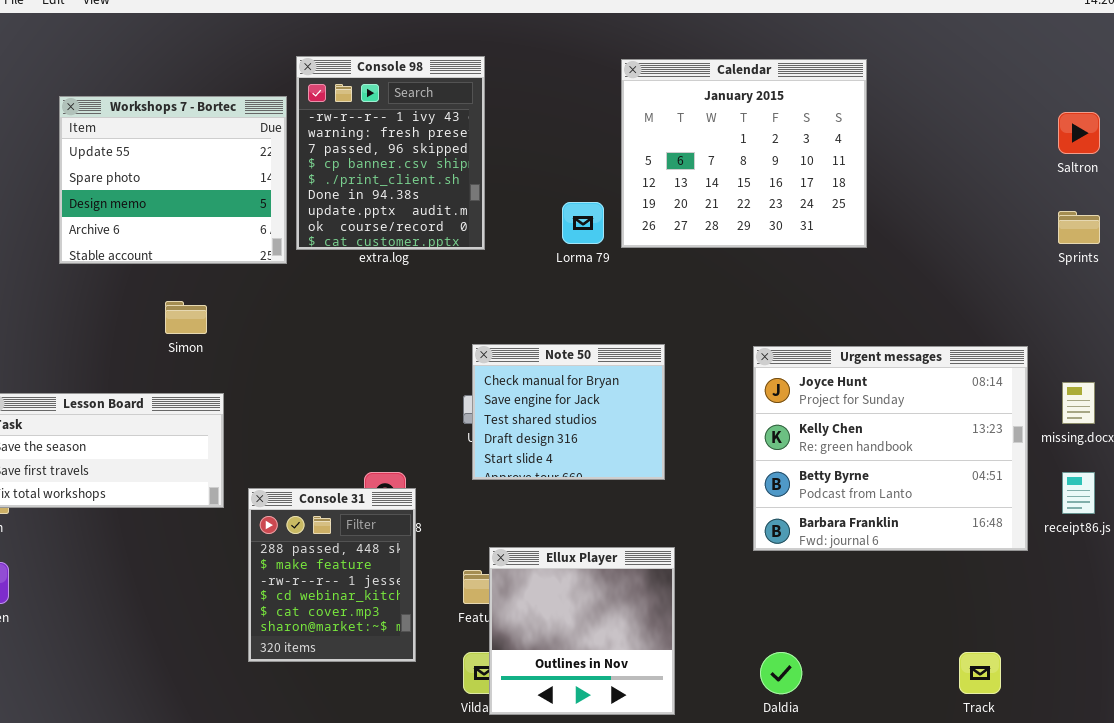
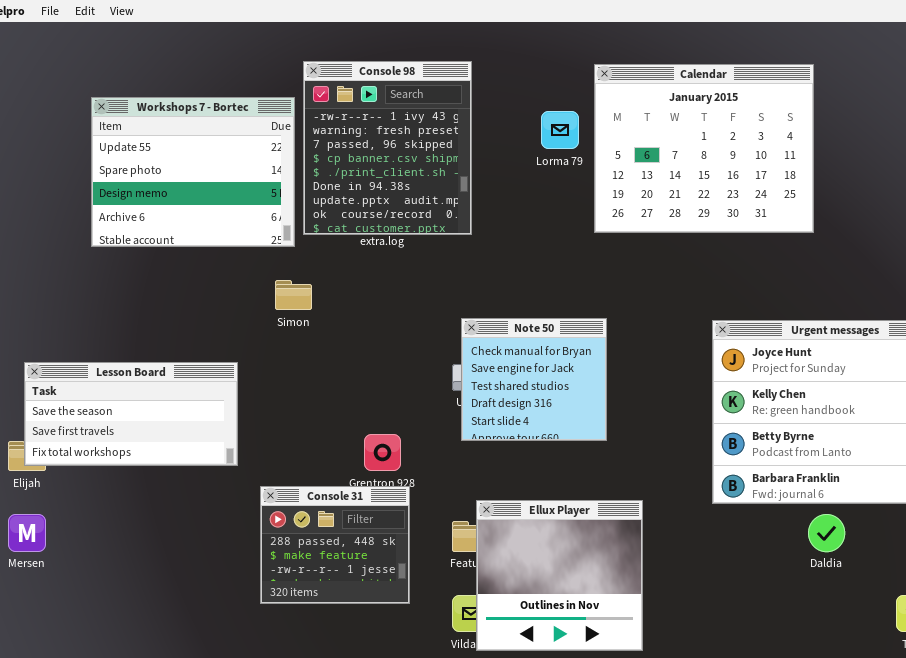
Lorma 79: [562,202,604,244] -> [541,111,579,149], moved
Simon: [165,301,207,334] -> [275,280,312,310], moved
Note 50: [472,344,665,480] -> [461,318,607,441], resized
Console 31: [248,488,416,662] -> [260,486,410,604], resized
Daldia: [760,652,802,694] -> [808,514,845,552], moved

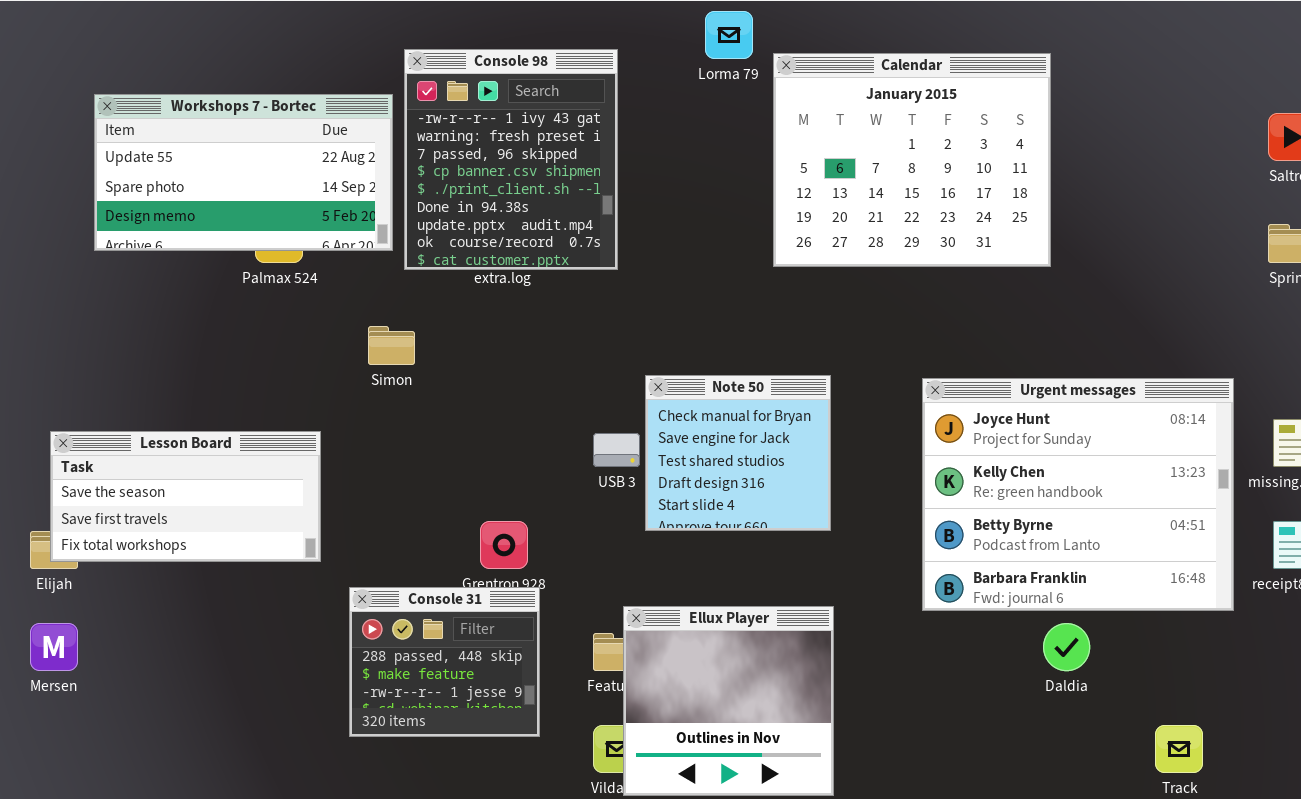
Workshops 7 - Bortec: [91,97,295,247] -> [94,94,393,251], resized
Lorma 79: [541,111,579,149] -> [705,11,753,59], moved
Note 50: [461,318,607,441] -> [645,375,831,531], moved

